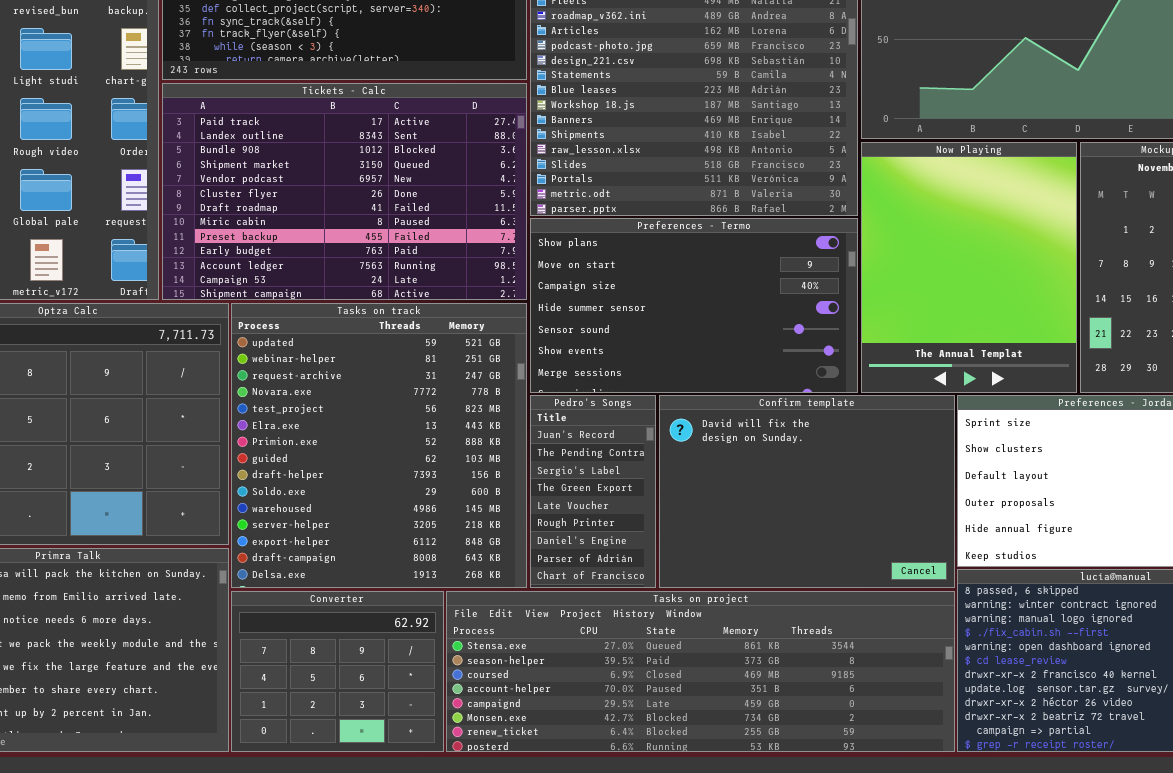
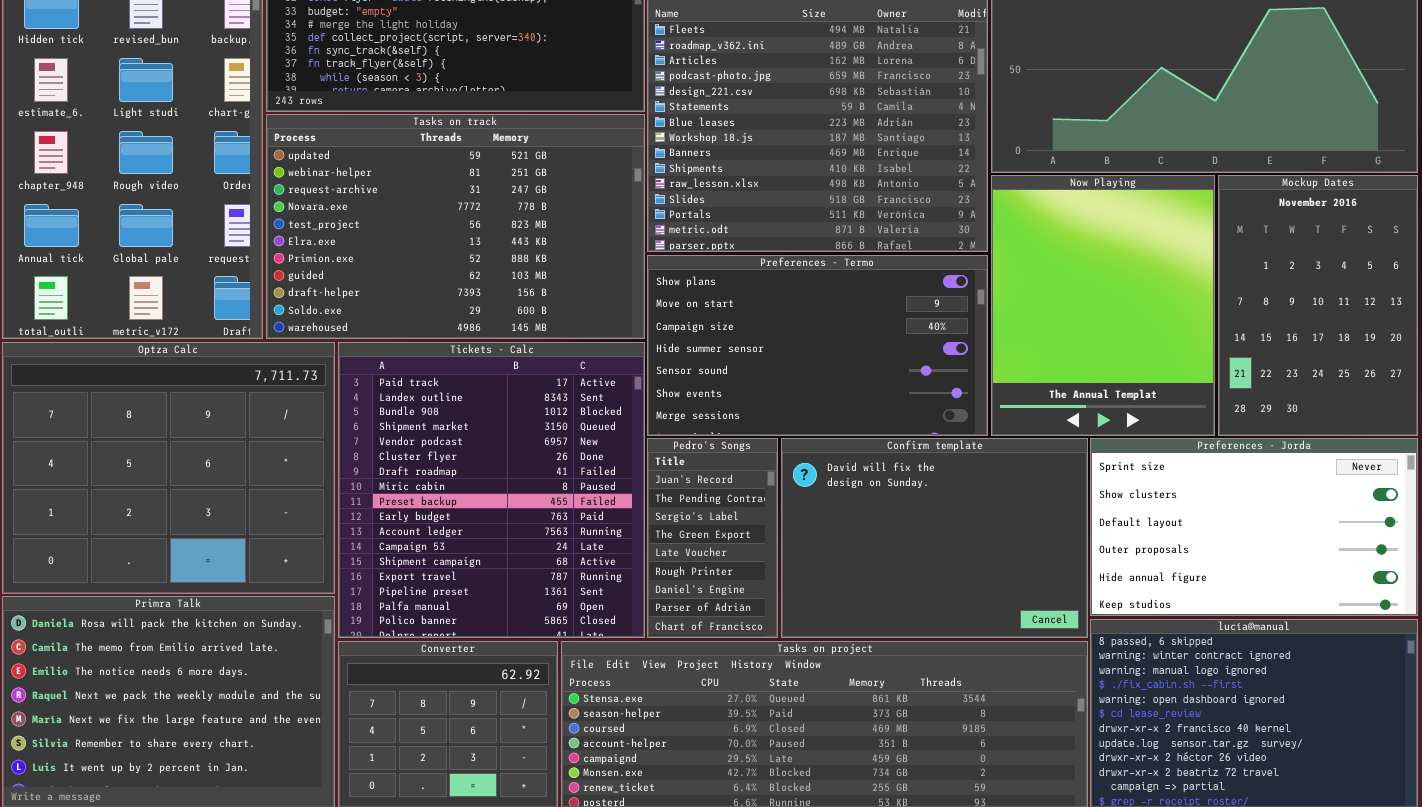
Tickets - Calc: [162,83,527,300] -> [338,342,645,638], moved, resized
Tasks on track: [231,303,527,588] -> [266,114,645,339], moved, resized

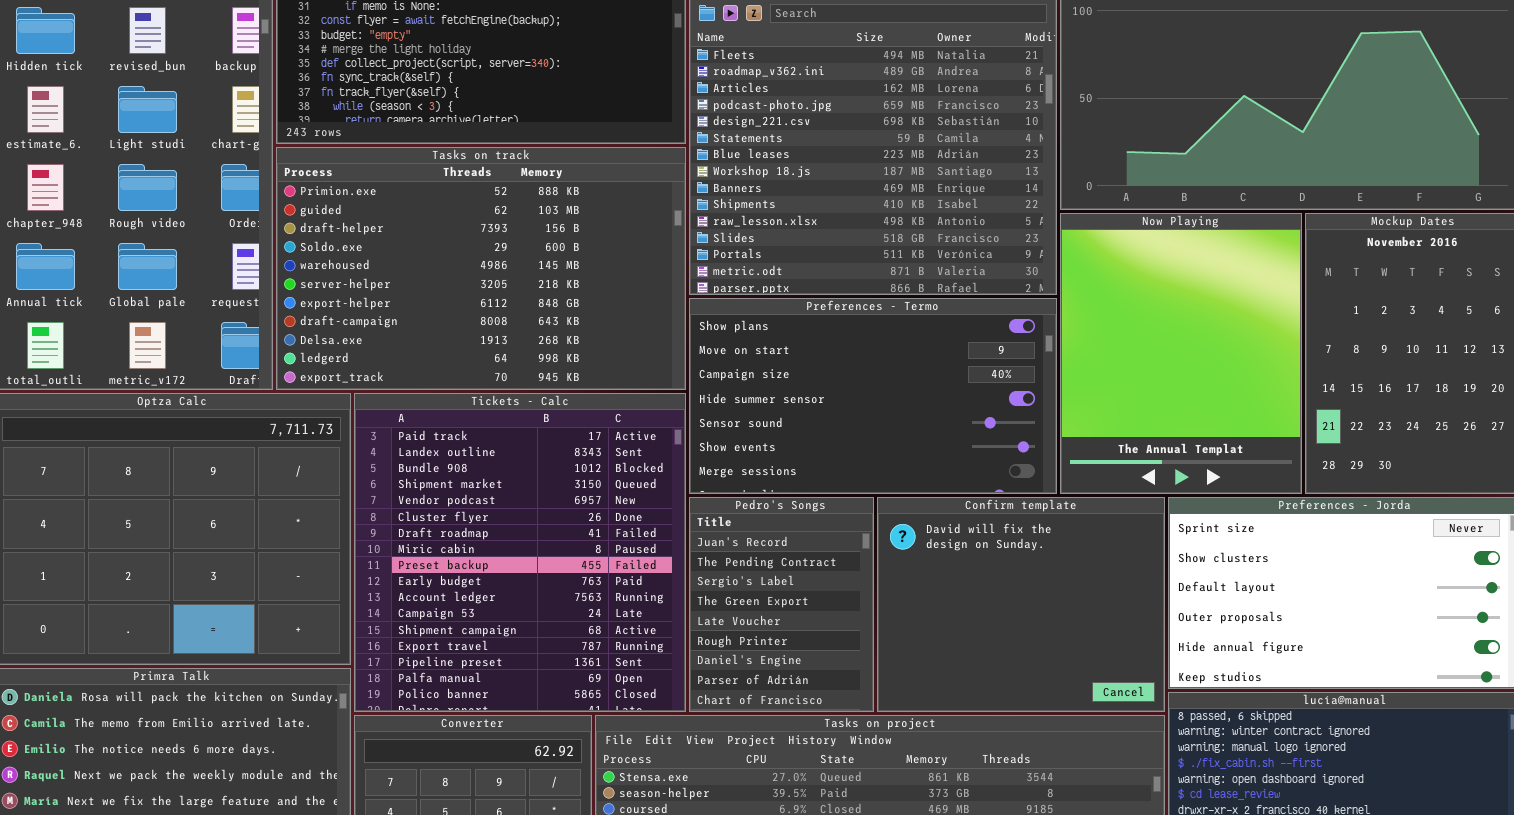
Tasks on track: [266,114,645,339] -> [276,147,686,390], scrolled down 6 rows
Pedro's Songs: [647,438,778,638] -> [689,497,874,712], resized
Confirm template: [781,438,1088,638] -> [877,497,1165,712], resized

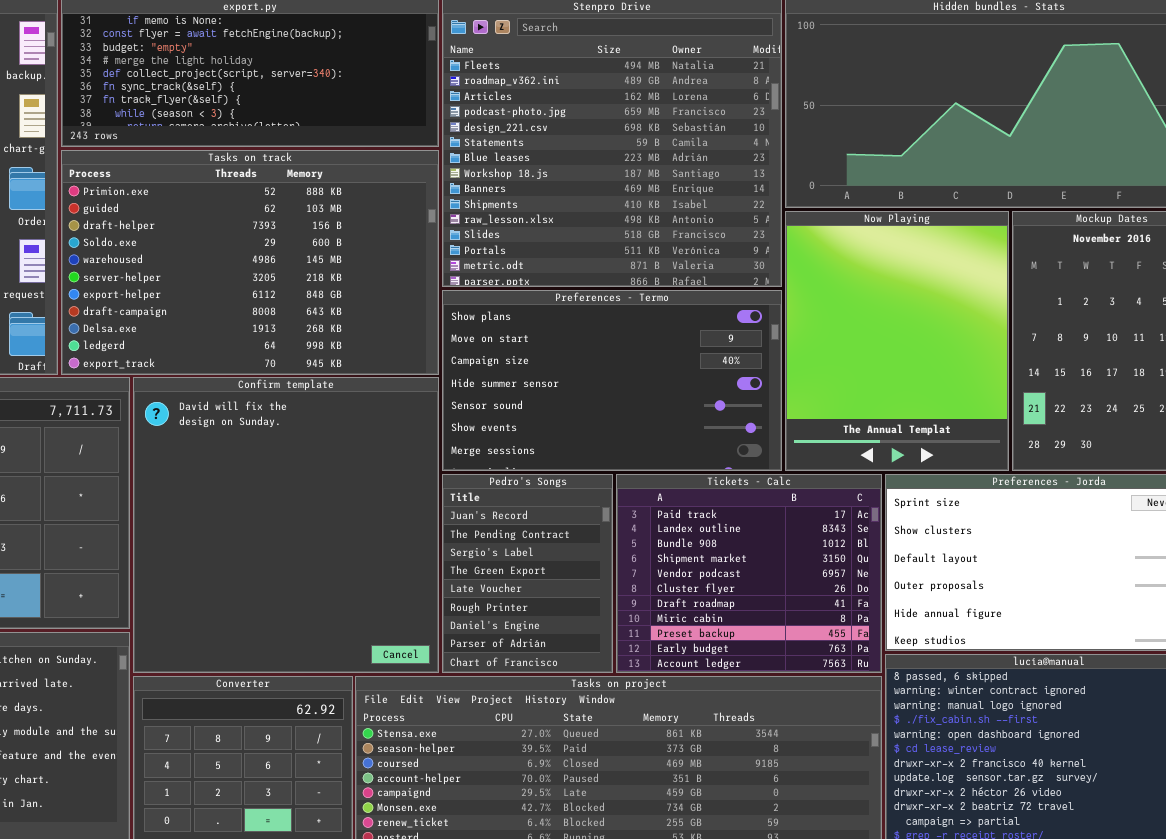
Tickets - Calc: [354,393,686,712] -> [616,474,882,673], moved, resized
Confirm template: [877,497,1165,712] -> [133,377,439,673], moved, resized

